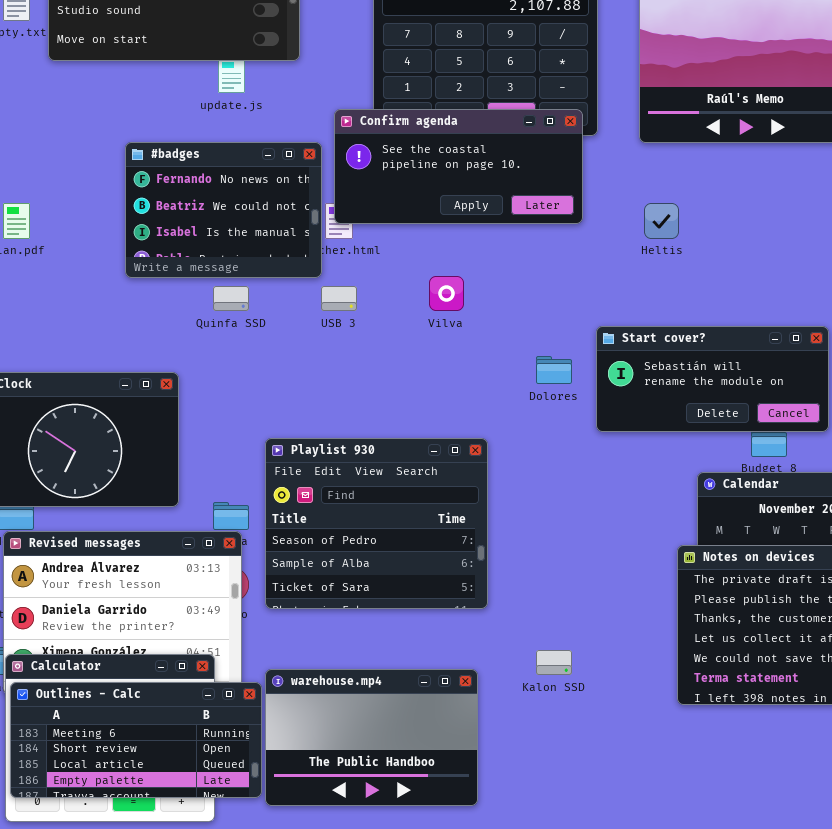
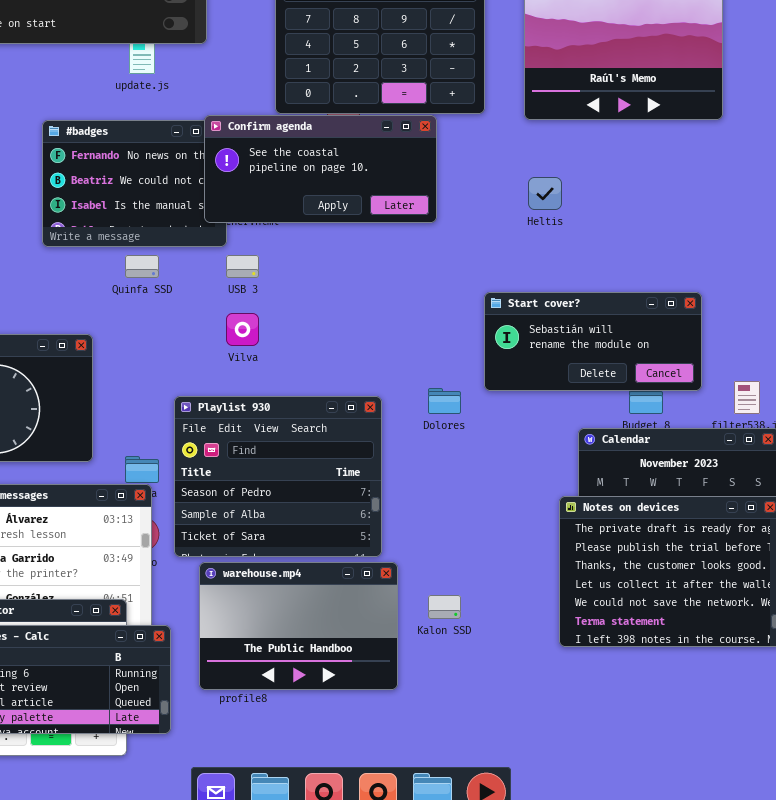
Confirm agenda: [334,109,583,224] -> [204,115,437,223], moved
Vilva: [429,276,464,311] -> [226,313,259,346], moved
Dolores: [536,356,572,384] -> [428,388,461,414], moved
warehouse.mp4: [265,669,478,806] -> [199,562,398,690], moved

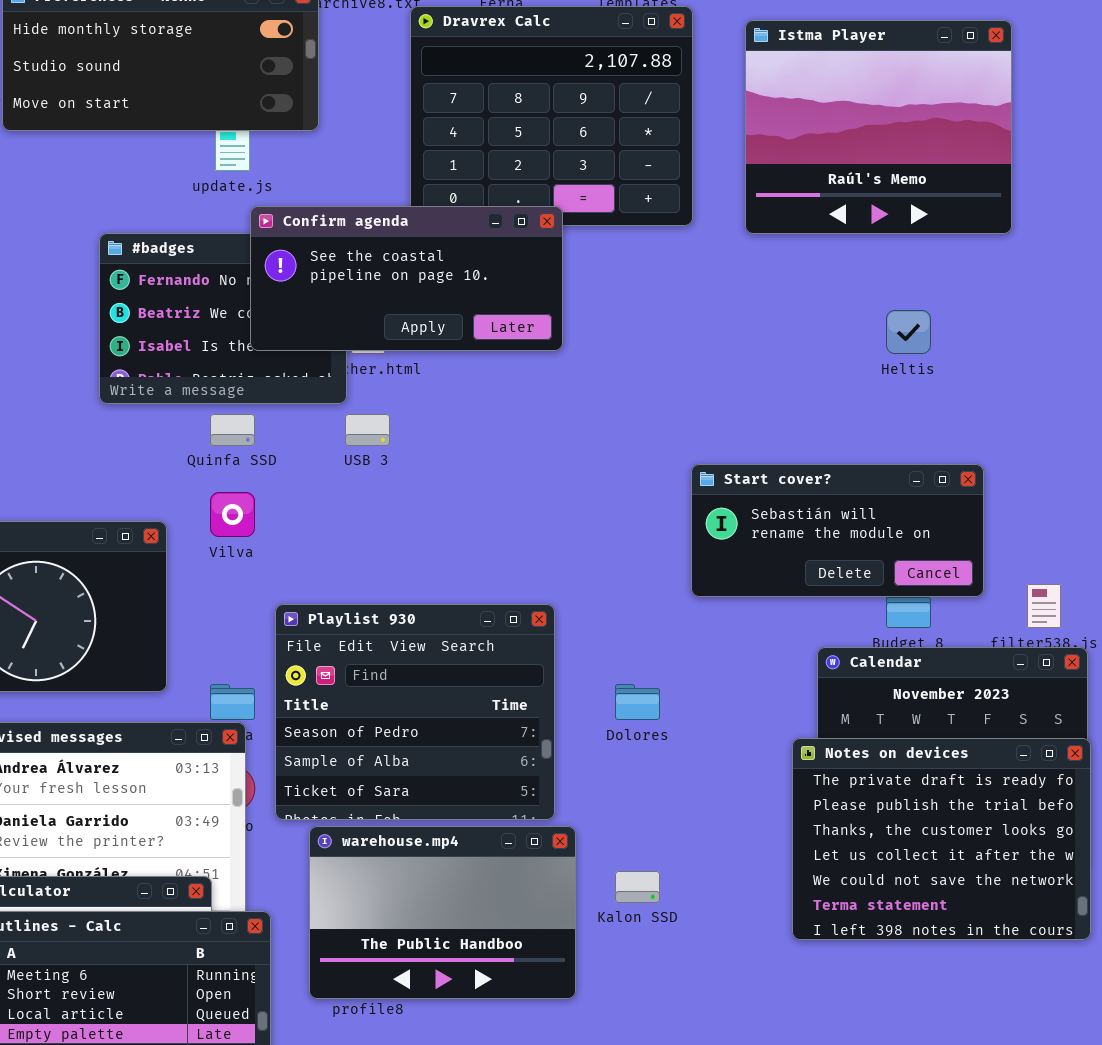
Confirm agenda: [204,115,437,223] -> [250,206,563,351], moved
Heltis: [528,177,562,210] -> [886,310,931,354], moved
Vilva: [226,313,259,346] -> [210,492,255,537], moved
Dolores: [428,388,461,414] -> [615,684,660,720], moved

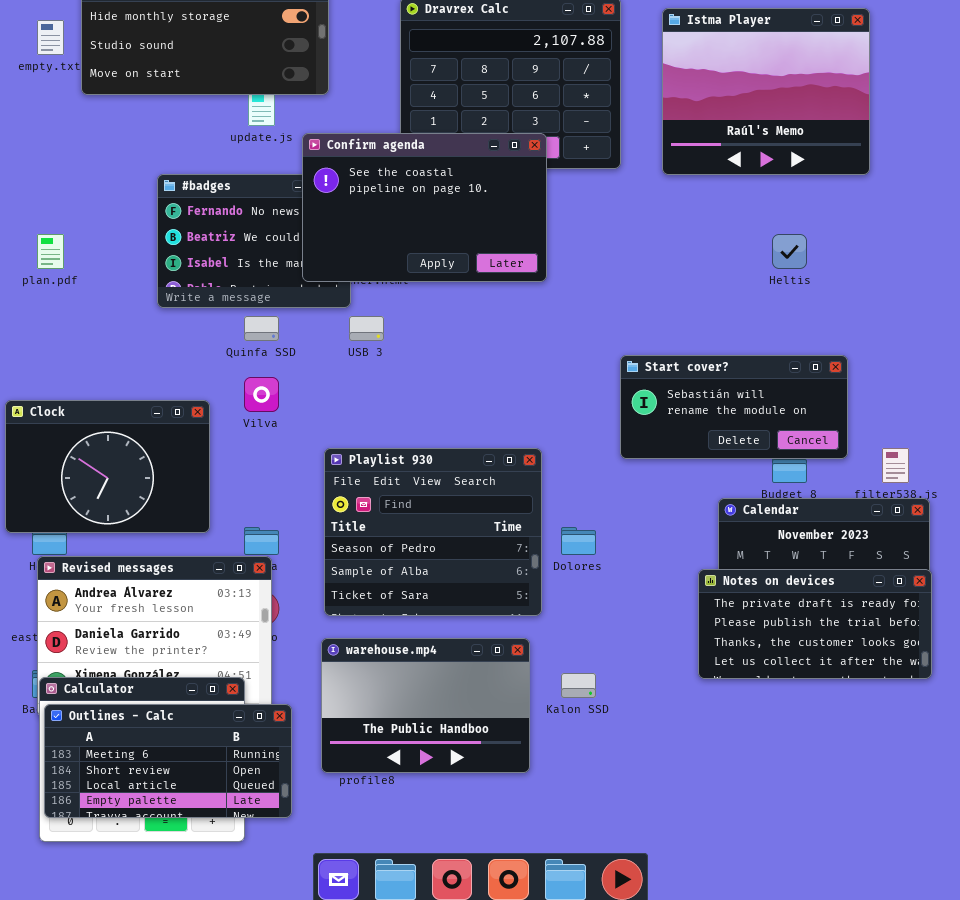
Confirm agenda: [250,206,563,351] -> [302,133,547,282], moved, resized
Playlist 930: [275,604,555,820] -> [324,448,542,616], moved
Notes on devices: [792,738,1091,940] -> [698,569,932,679], resized

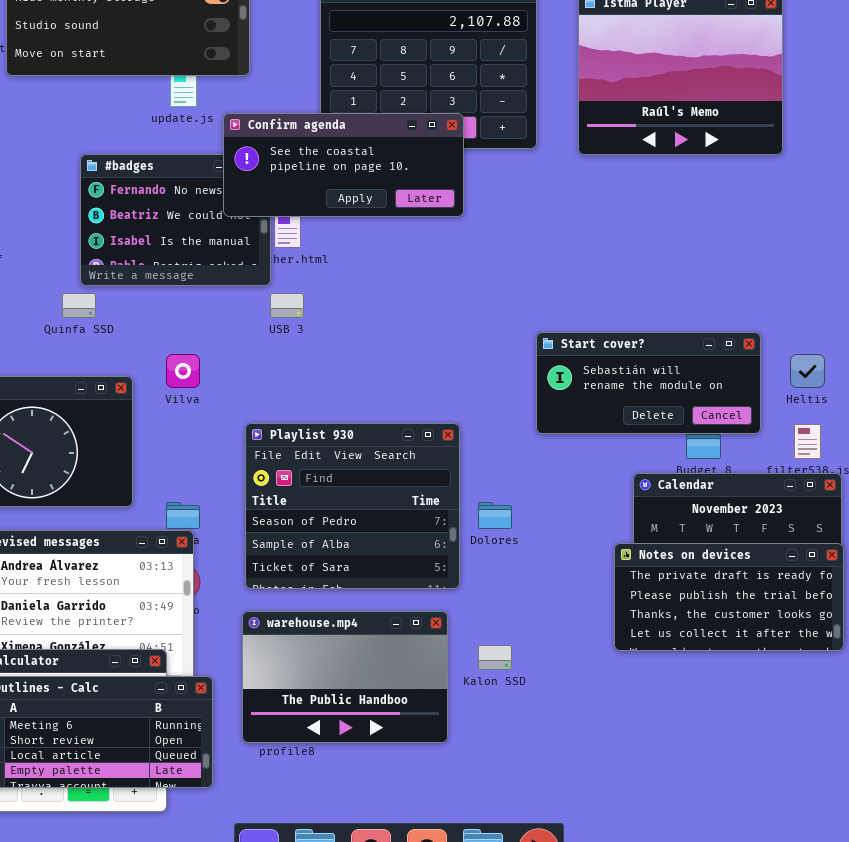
Confirm agenda: [302,133,547,282] -> [223,113,464,217], resized
Heltis: [772,234,807,269] -> [790,354,825,388], moved
Quinfa SSD: [244,316,279,341] -> [62,293,96,318], moved

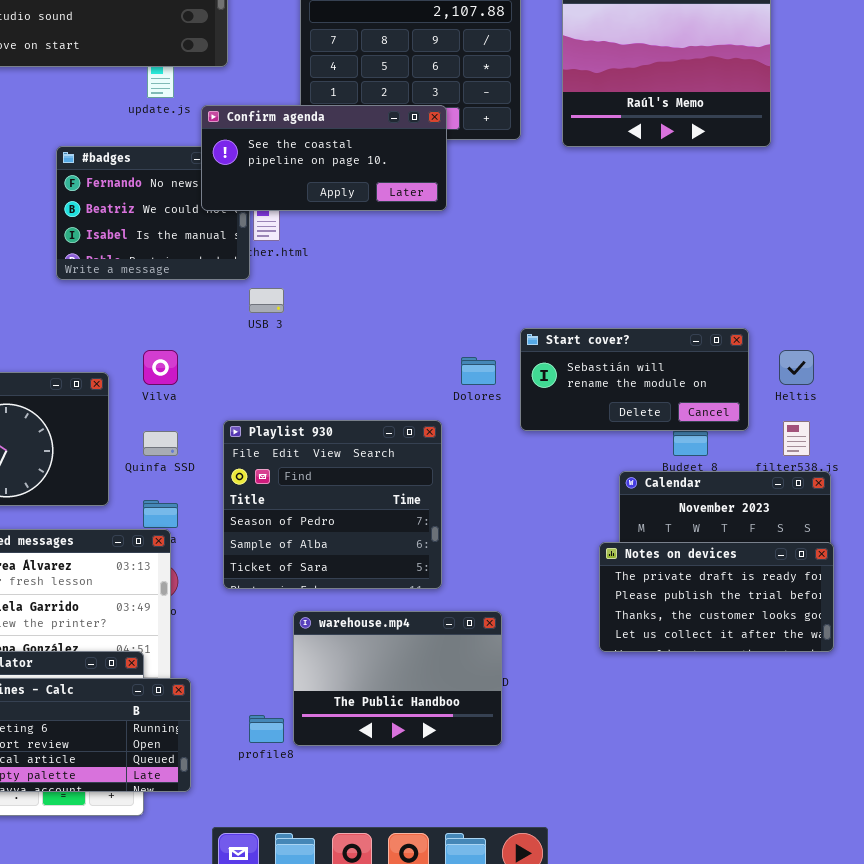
Quinfa SSD: [62,293,96,318] -> [143,431,178,456], moved
Dolores: [478,502,512,529] -> [461,357,496,385], moved
warehouse.mp4: [242,611,448,743] -> [293,611,502,746], moved

